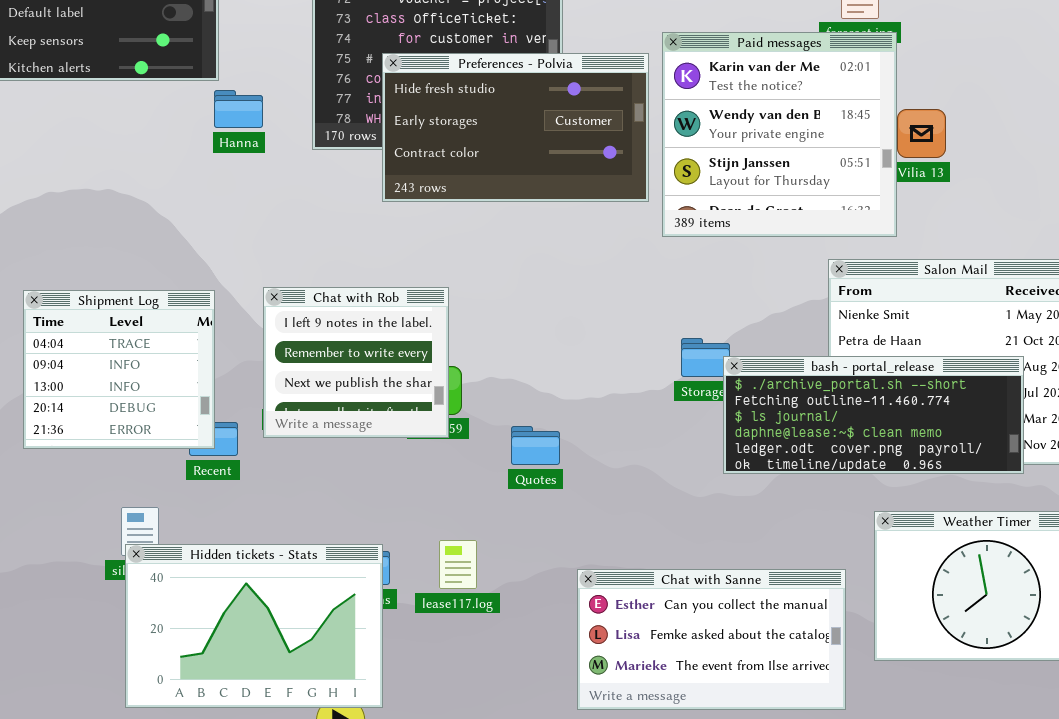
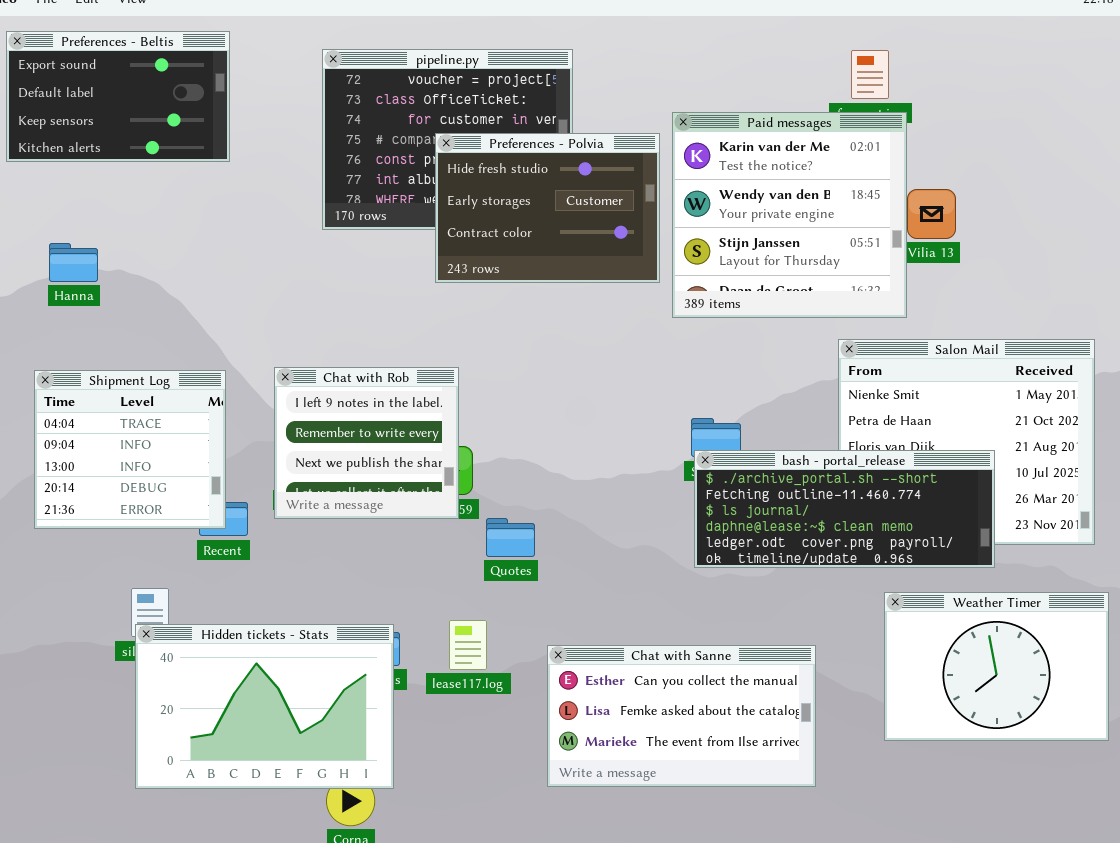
Preferences - Polvia: [382,53,649,202] -> [435,133,660,283], resized
Hanna: [214,90,263,128] -> [49,243,98,282], moved
bash - portal_release: [723,356,1024,474] -> [694,450,995,568], moved
Quotes: [511,426,560,465] -> [486,518,535,557], moved
Chat with Sanne: [577,569,846,710] -> [547,645,816,787], moved

